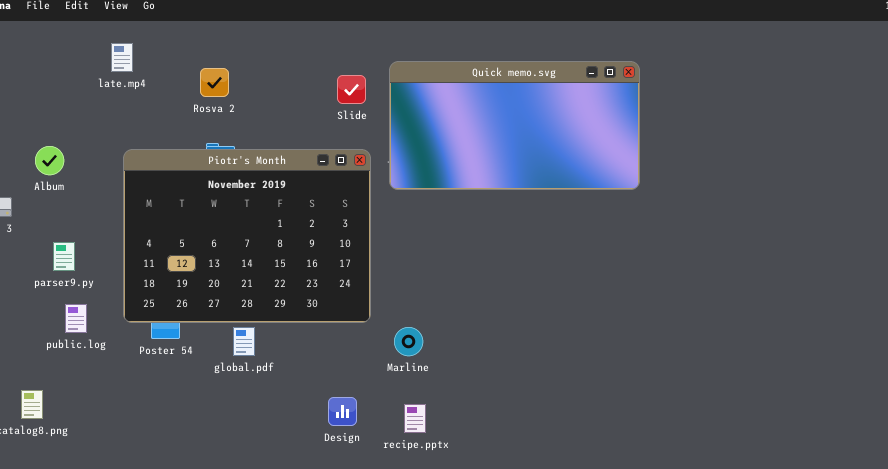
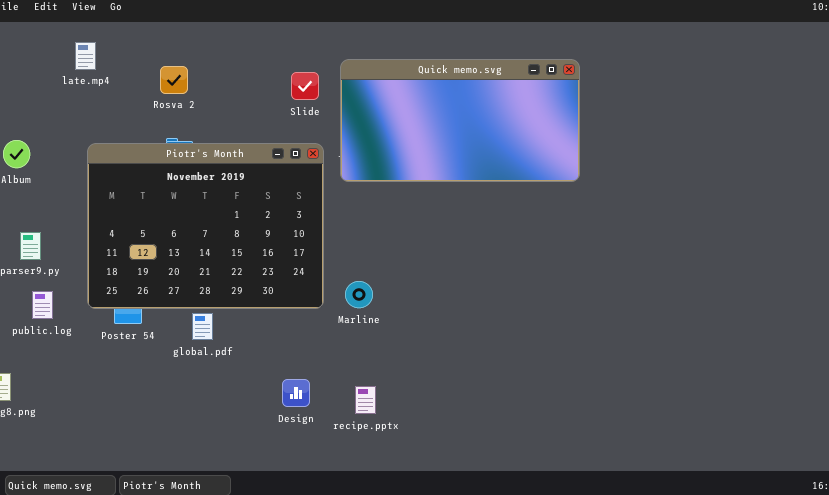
Marline: [394,327,423,356] -> [345,281,373,308], moved

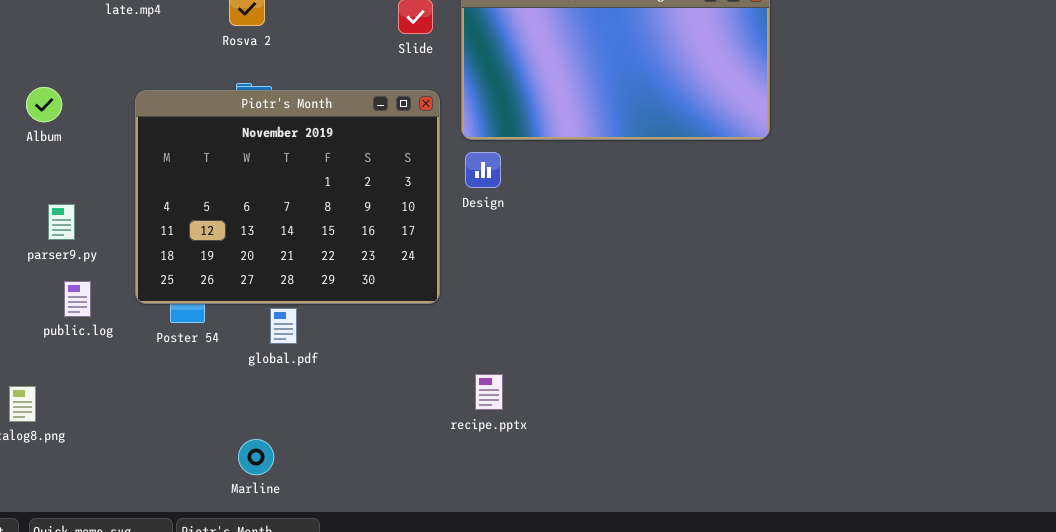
Marline: [345,281,373,308] -> [238,439,274,475], moved
Design: [282,379,310,407] -> [465,152,501,188], moved
recipe.pptx: [355,386,376,414] -> [475,374,503,410], moved

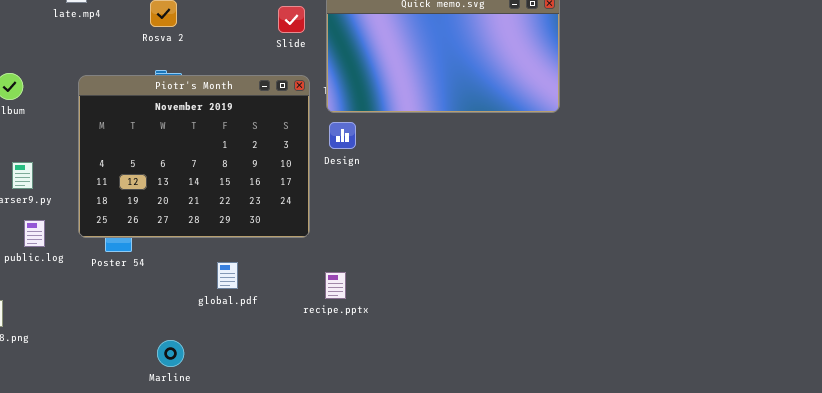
global.pdf: [270,308,297,344] -> [217,262,238,289], moved
recipe.pptx: [475,374,503,410] -> [325,272,346,299], moved

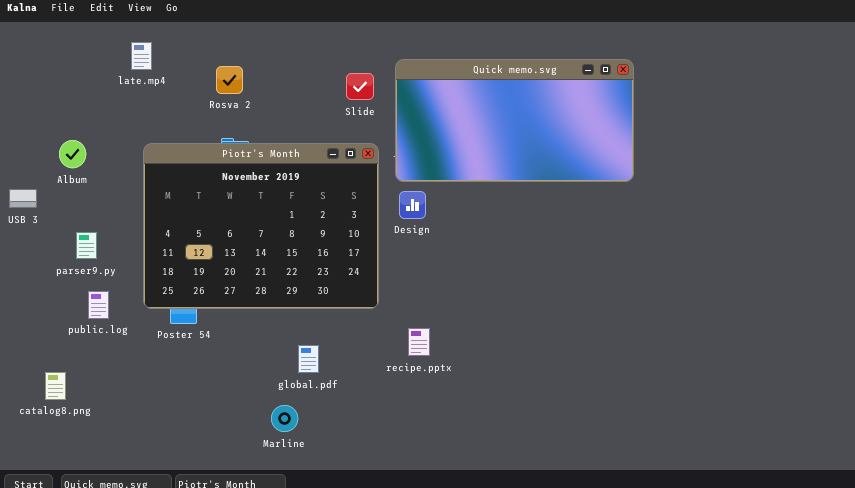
global.pdf: [217,262,238,289] -> [298,345,319,373], moved
recipe.pptx: [325,272,346,299] -> [408,328,430,356], moved
Marline: [157,340,184,367] -> [271,405,298,432], moved

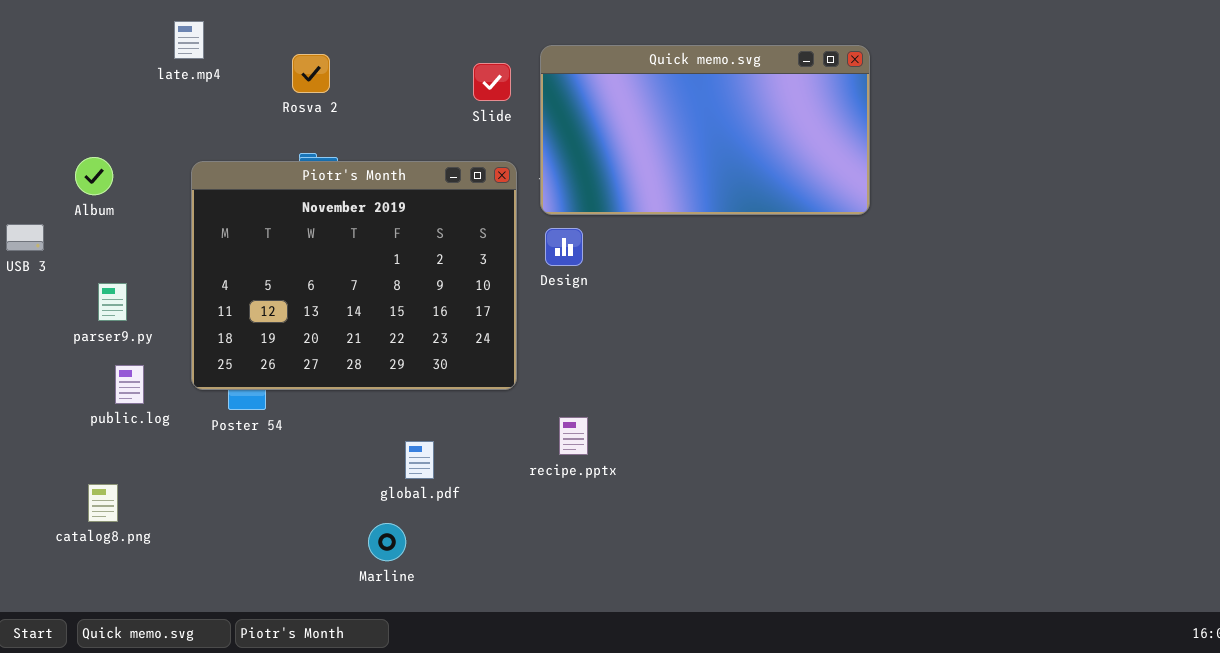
catalog8.png: [45,372,66,400] -> [88,484,118,522], moved

